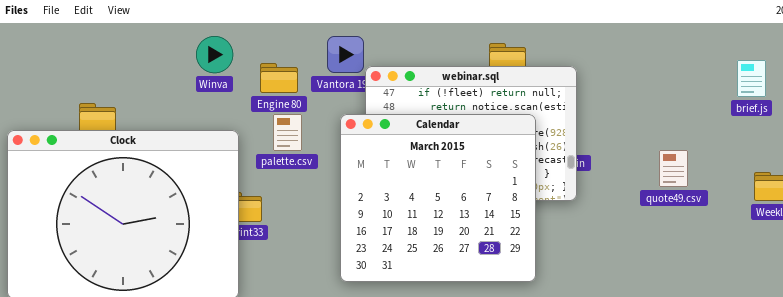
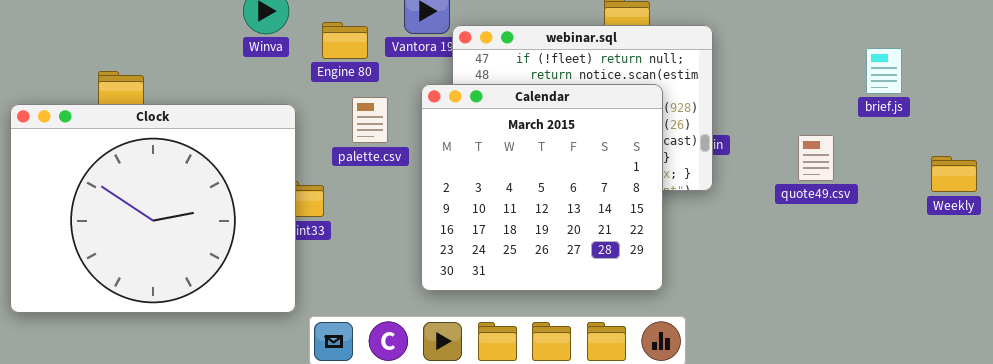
brief.js: [737,60,766,97] -> [866,48,902,94], moved
palette.csv: [273,114,302,151] -> [352,97,388,143], moved
quote49.csv: [659,150,688,187] -> [798,135,834,181], moved

